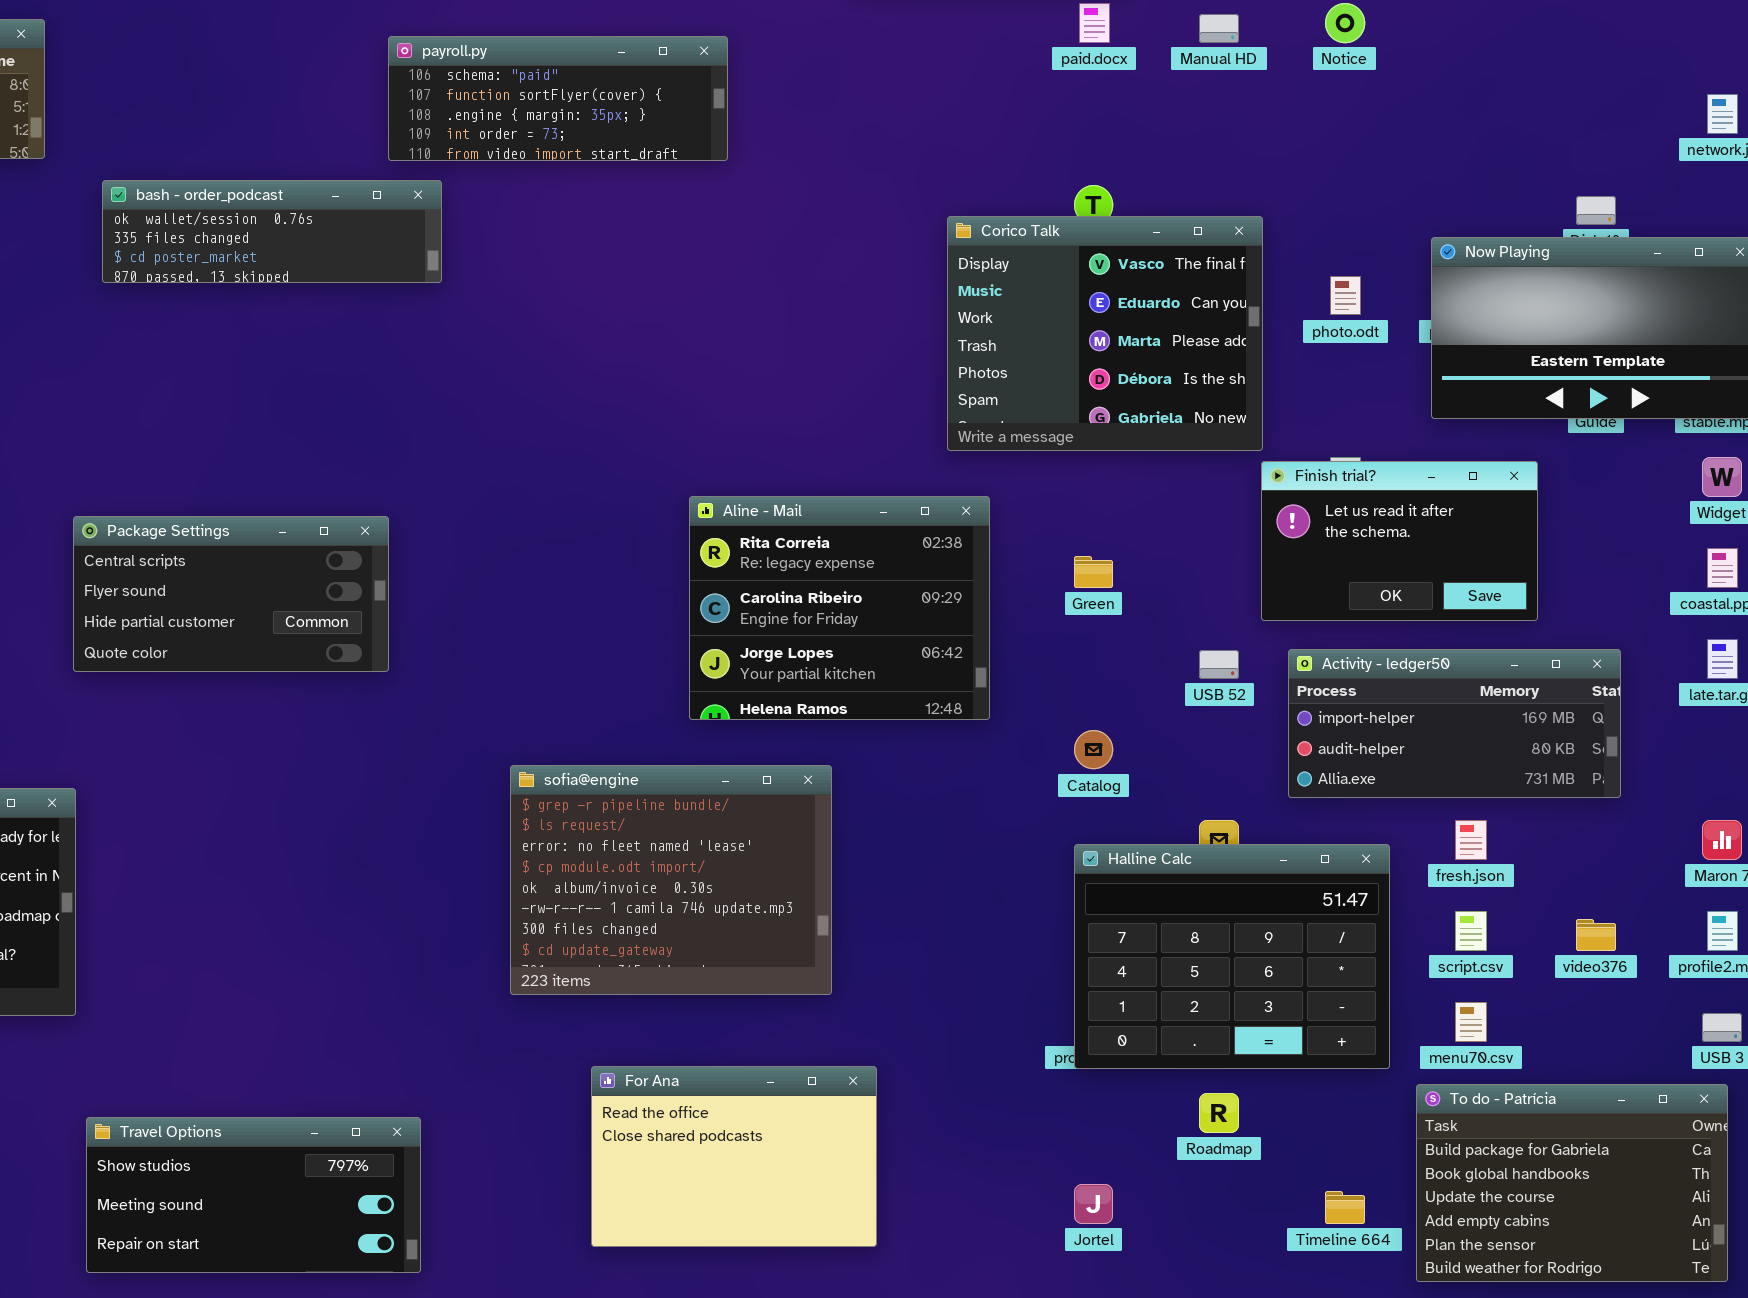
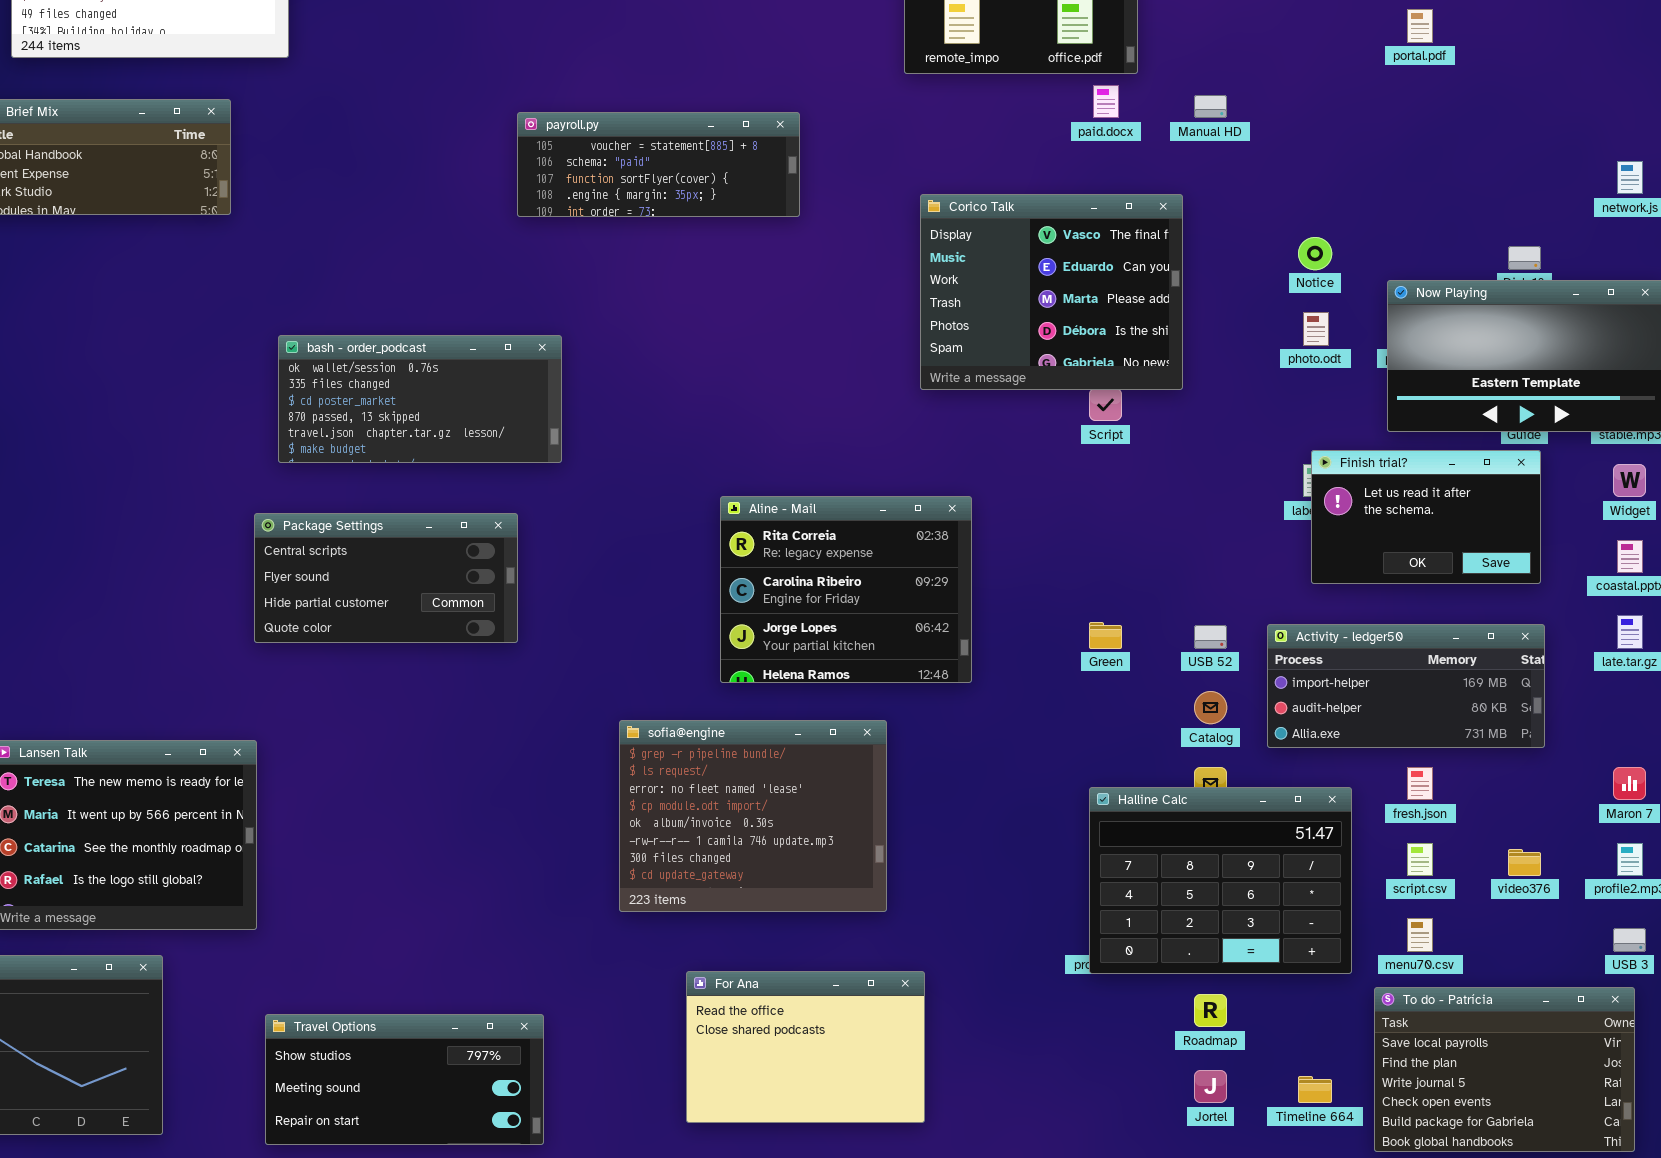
Notice: [1325,3,1365,43] -> [1298,237,1332,270], moved
payroll.py: [388,36,728,161] -> [517,112,800,217], scrolled up 1 row
bash - order_podcast: [102,180,442,283] -> [278,335,562,463], moved, resized
Corico Talk: [947,216,1263,451] -> [920,194,1183,390], moved
Finish trial?: [1261,461,1538,621] -> [1311,450,1541,584], moved
Aline - Mail: [689,496,990,720] -> [720,496,972,683], moved
Green: [1074,556,1113,588] -> [1089,622,1122,649], moved
Catalog: [1074,730,1113,769] -> [1194,691,1227,724], moved
To do - Patrícia: [1416,1084,1728,1282] -> [1374,987,1635,1152], scrolled up 4 rows
Jortel: [1074,1184,1113,1224] -> [1194,1070,1227,1103], moved

